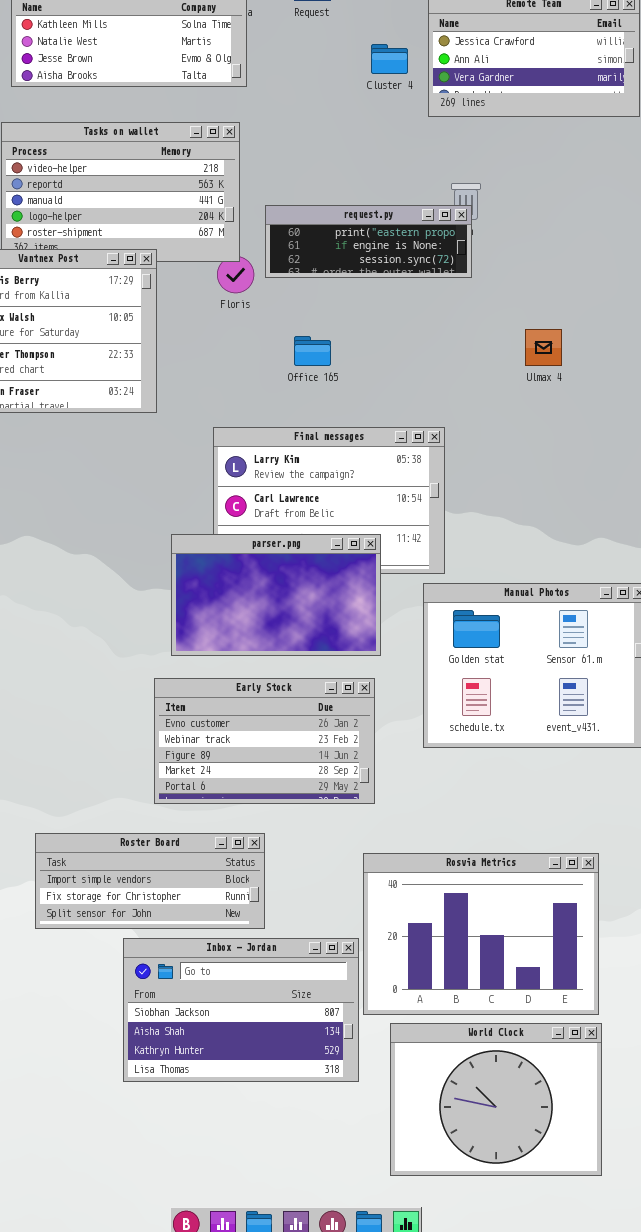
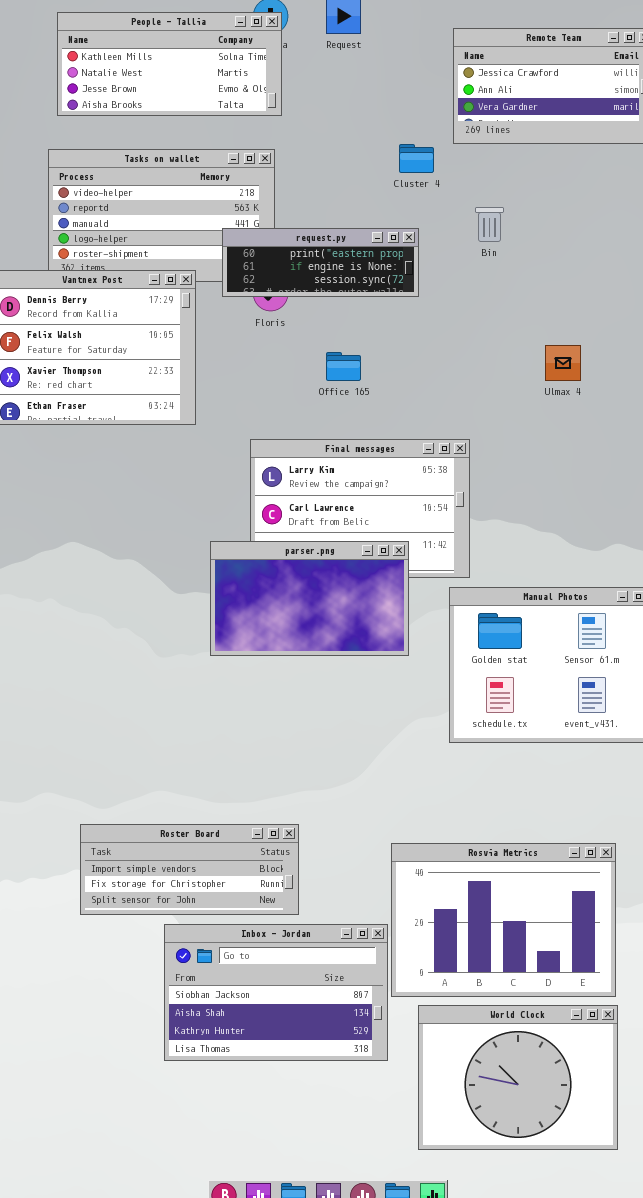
Cluster 4: [371,44,408,74] -> [399,144,434,173], moved
request.py: [265,205,472,278] -> [222,228,419,297], moved
Early Stock: [154,678,375,804] -> none, closed

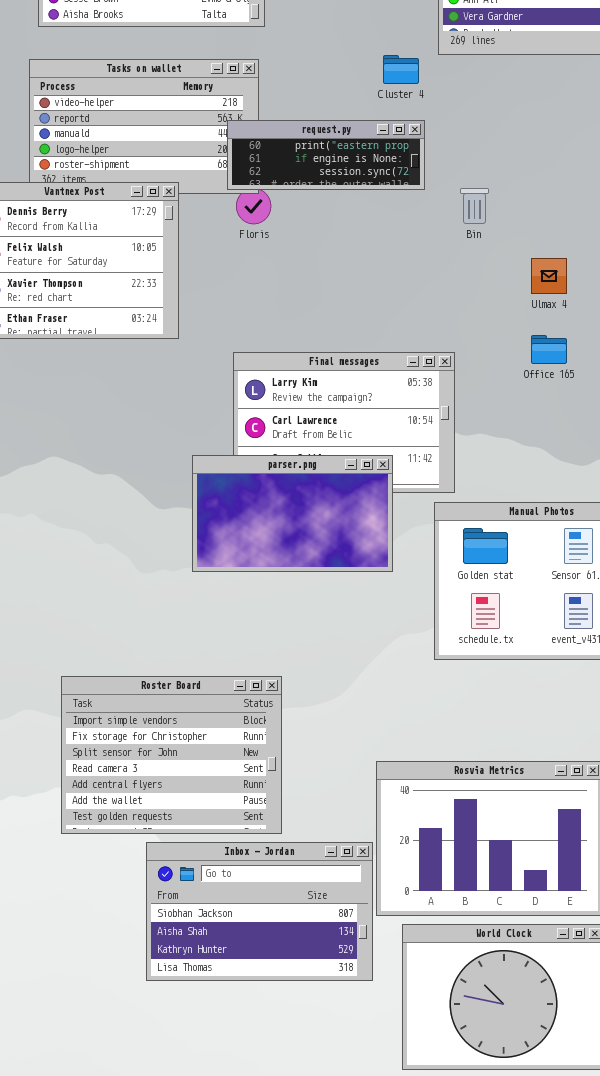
Bin: [475,207,504,242] -> [460,188,489,224], moved
request.py: [222,228,419,297] -> [227,120,425,190], moved
Office 165: [326,352,361,381] -> [531,335,567,364], moved
Roster Board: [80,824,299,915] -> [61,676,282,834], resized

